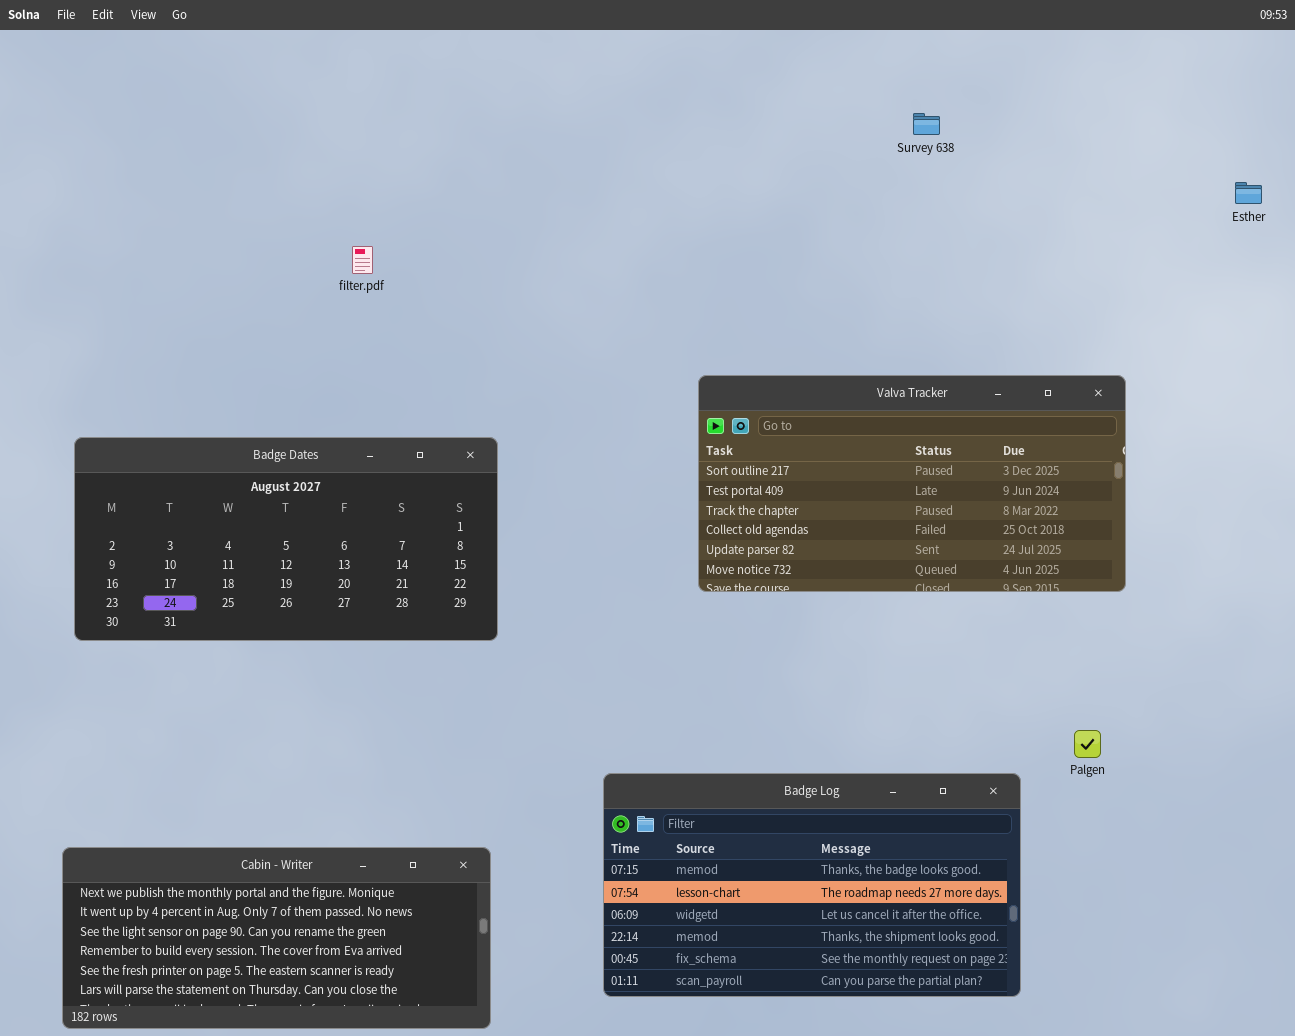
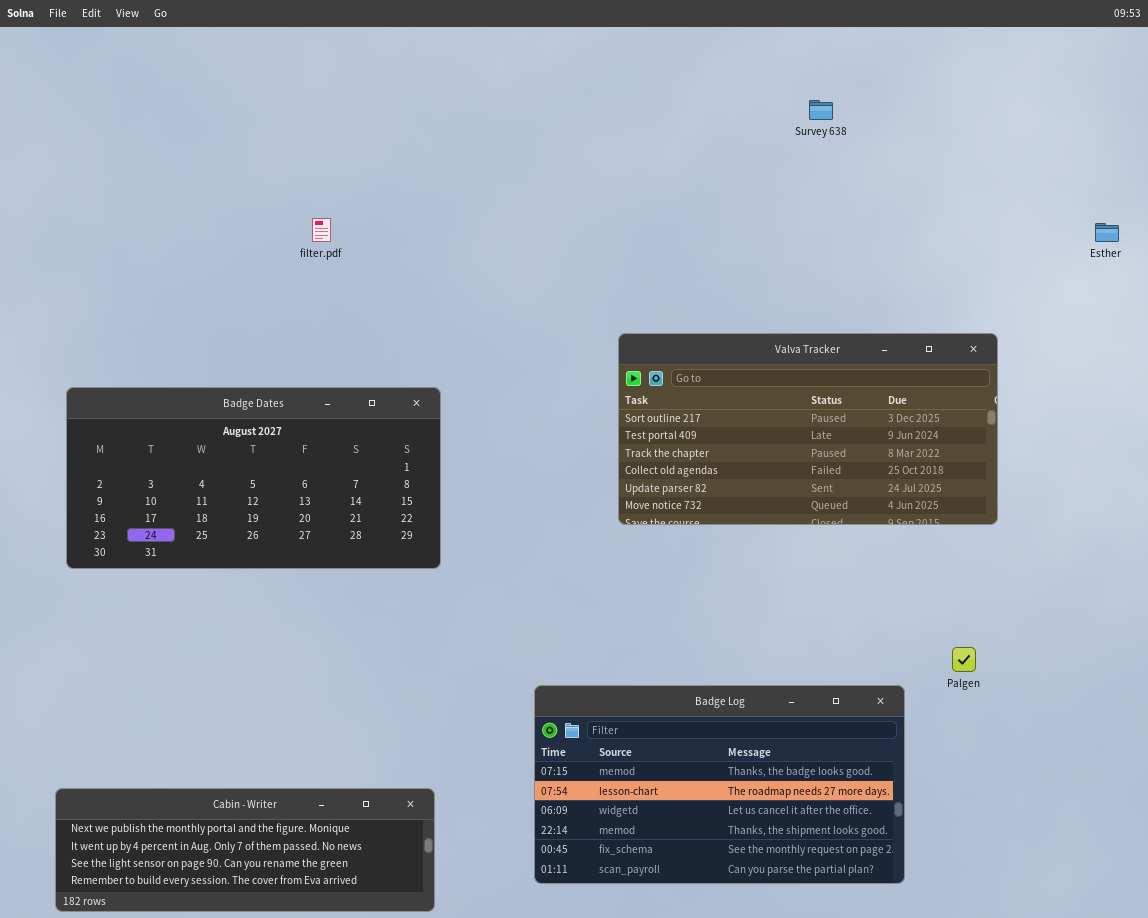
Esther: [1235,182,1262,204] -> [1095,223,1119,242], moved
Cabin - Writer: [62,847,491,1029] -> [55,788,435,912], resized

